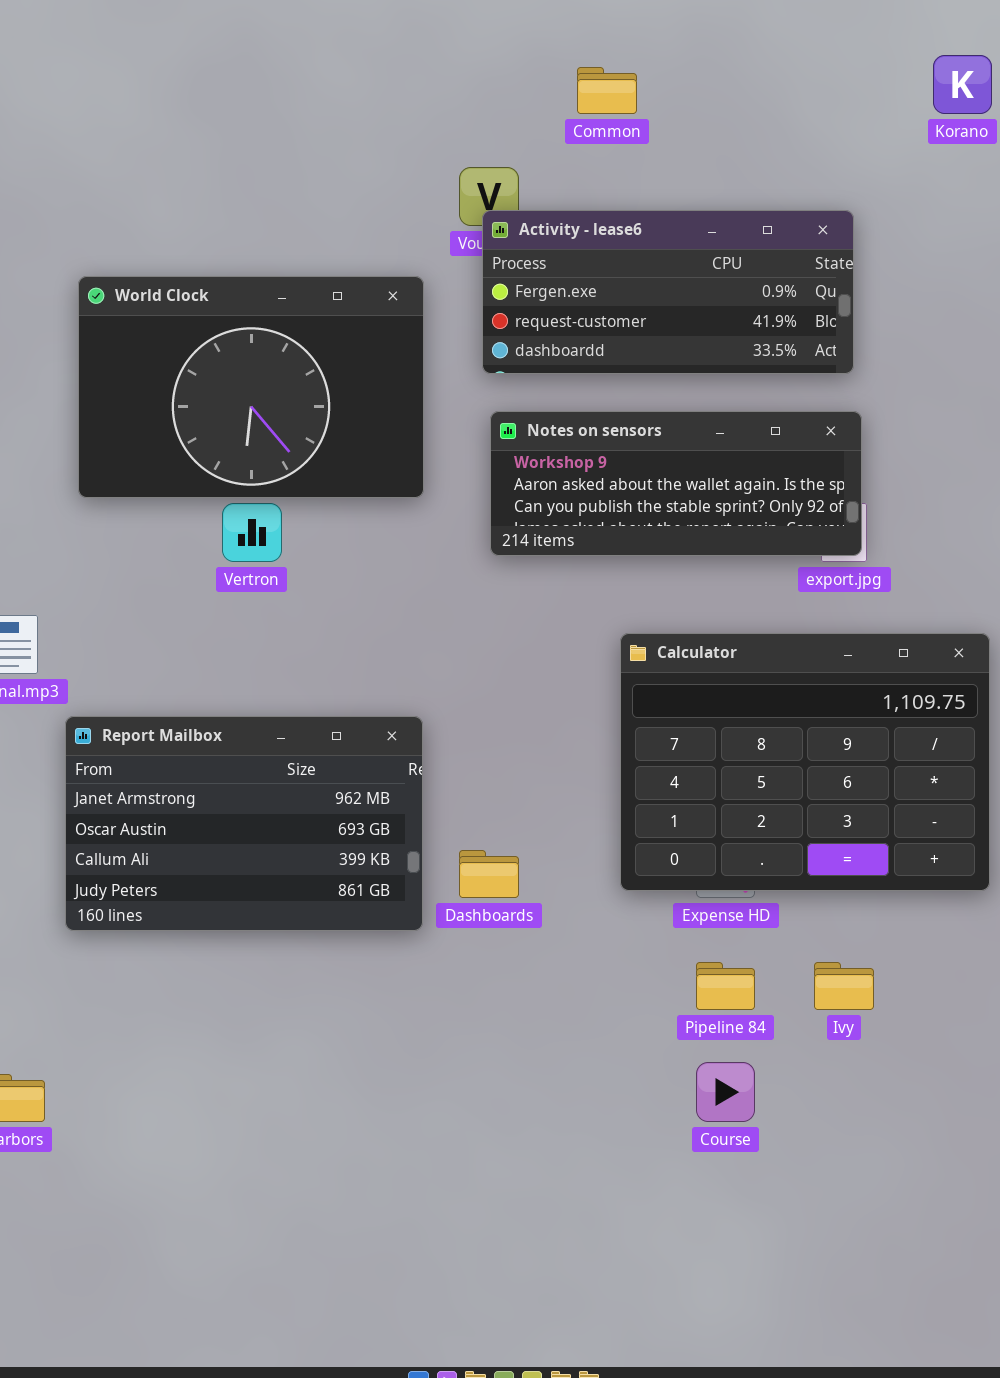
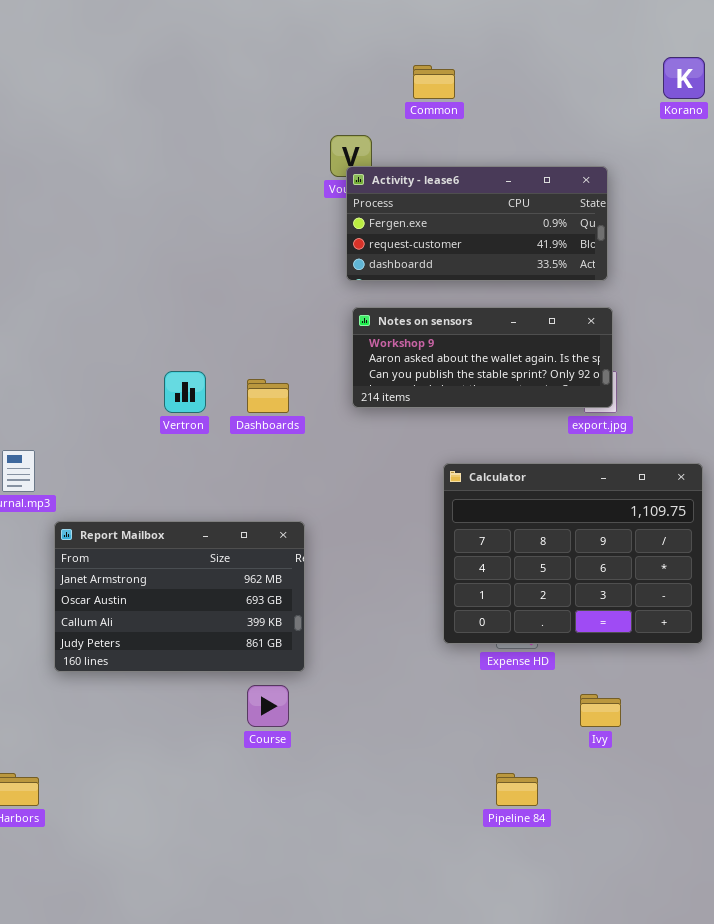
World Clock: [78,276,424,498] -> none, closed
Dashboards: [459,850,519,898] -> [247,379,289,413], moved
Pipeline 84: [696,962,755,1010] -> [496,773,538,806], moved
Course: [696,1062,755,1122] -> [247,685,289,727], moved

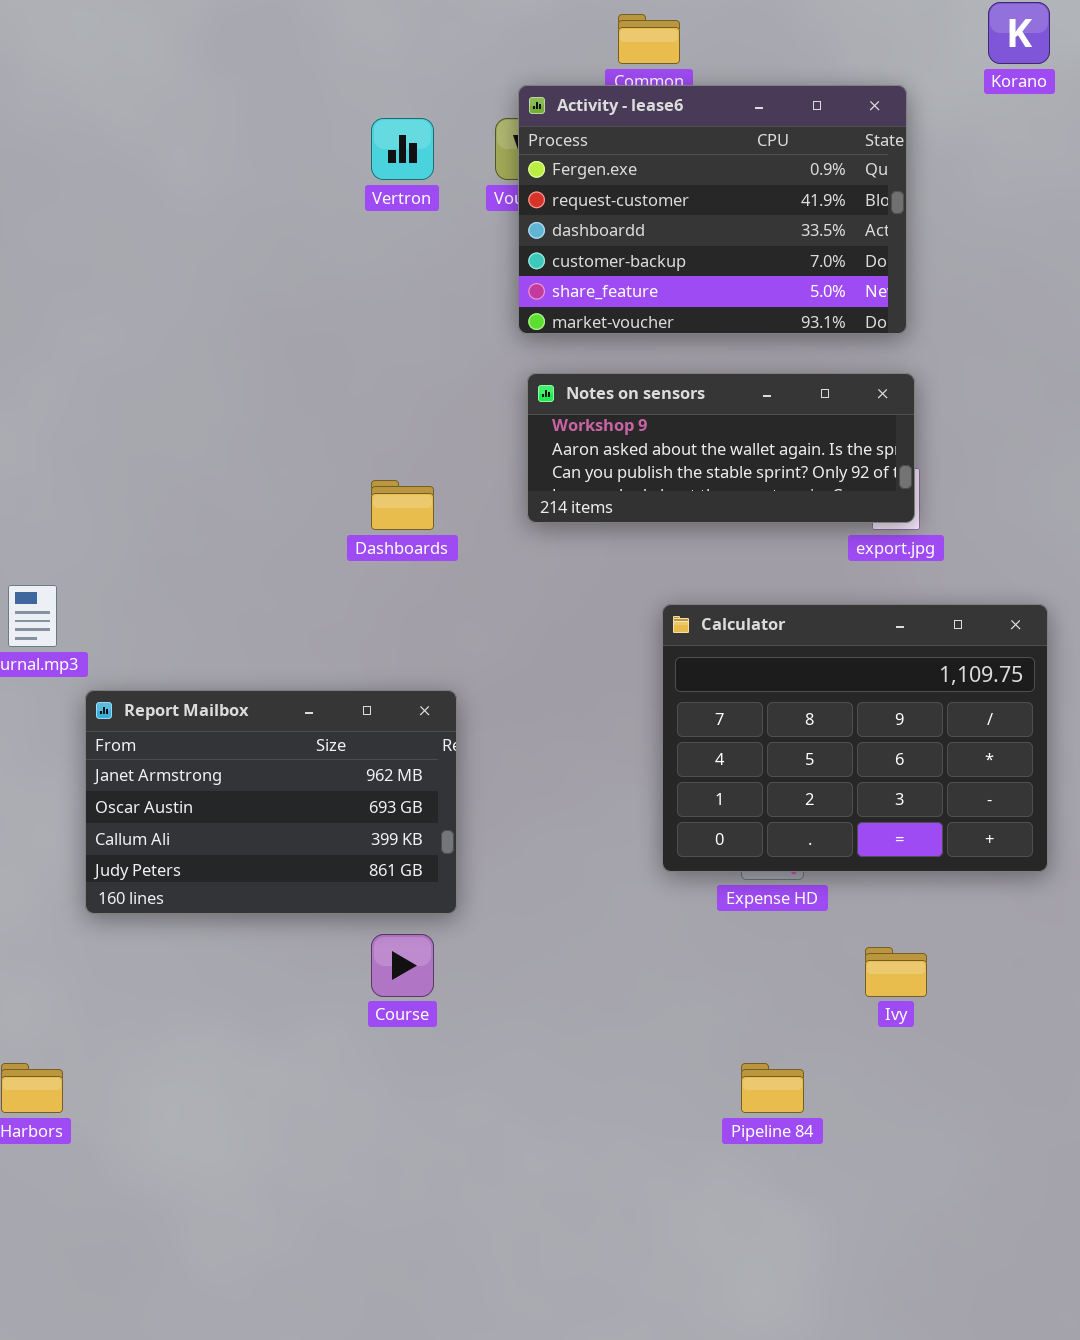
Activity - lease6: [346,166,608,281] -> [518,85,907,334], resized
Vertron: [164,371,206,413] -> [371,118,434,180], moved

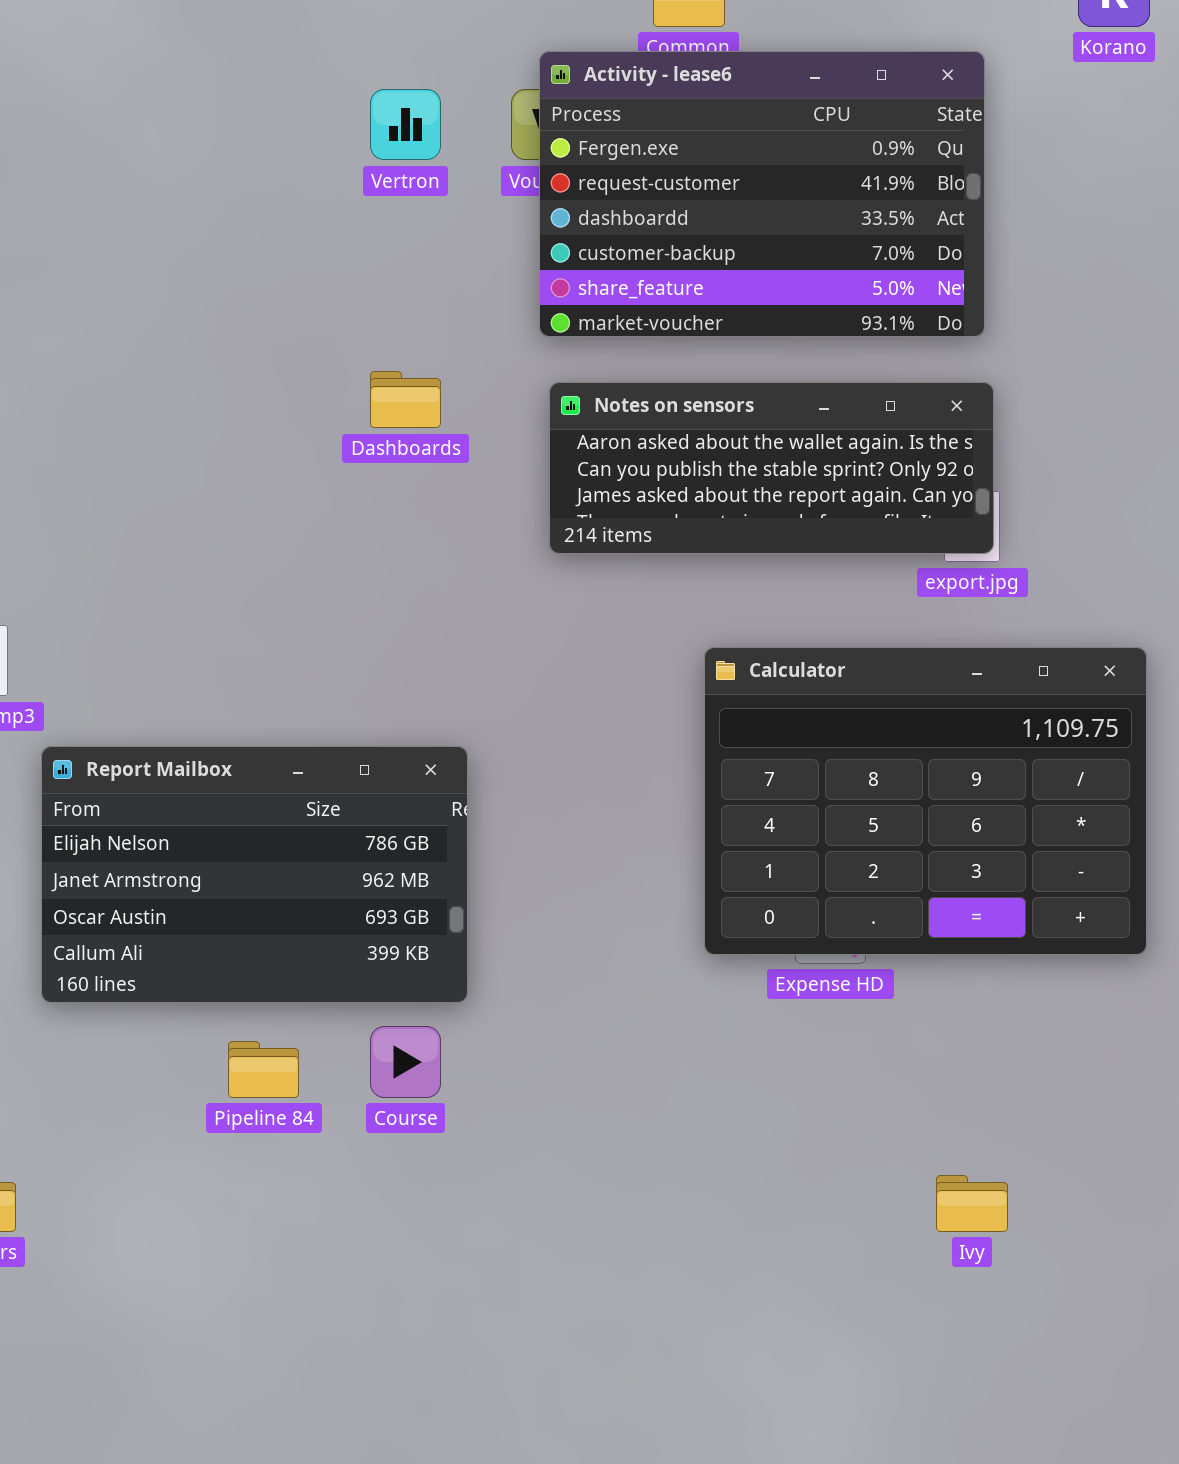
Notes on sensors: [527,373,915,523] -> [549,382,994,554], scrolled down 1 row
Dashboards: [371,480,434,530] -> [370,371,441,428], moved
Report Mailbox: [85,690,457,914] -> [41,746,468,1003], scrolled up 1 row
Ivy: [865,947,927,997] -> [936,1175,1008,1232], moved
Pipeline 84: [741,1063,804,1113] -> [228,1041,299,1098], moved

